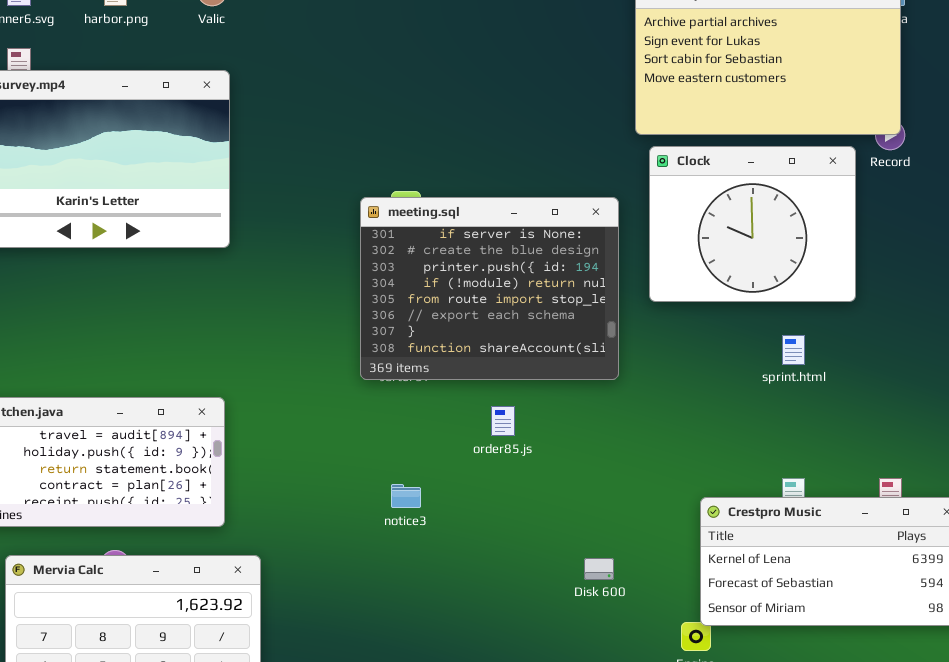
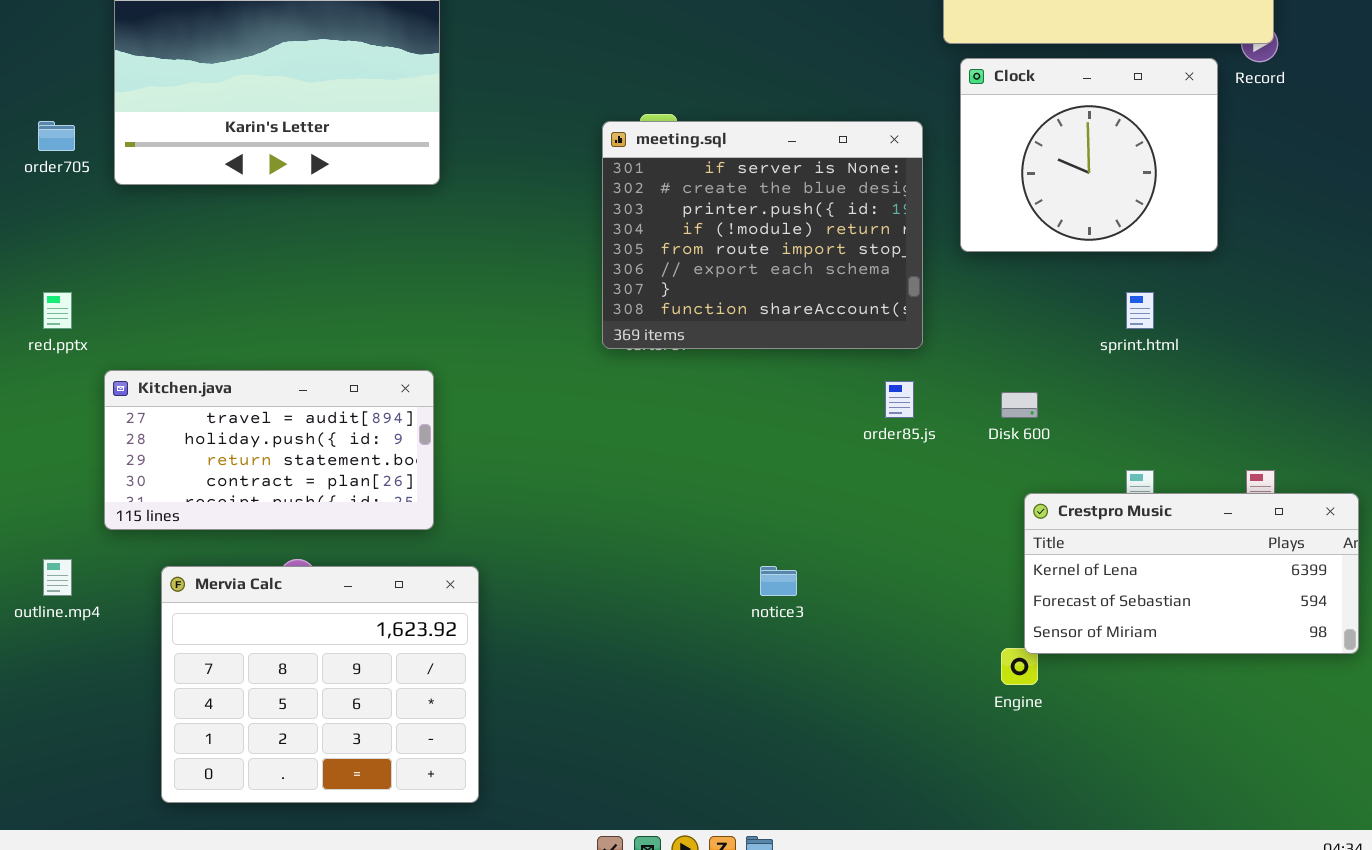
order85.js: [491,406,515,436] -> [885,381,914,418], moved
notice3: [391,484,421,508] -> [760,566,797,596], moved
Disk 600: [584,558,614,580] -> [1001,392,1038,418], moved

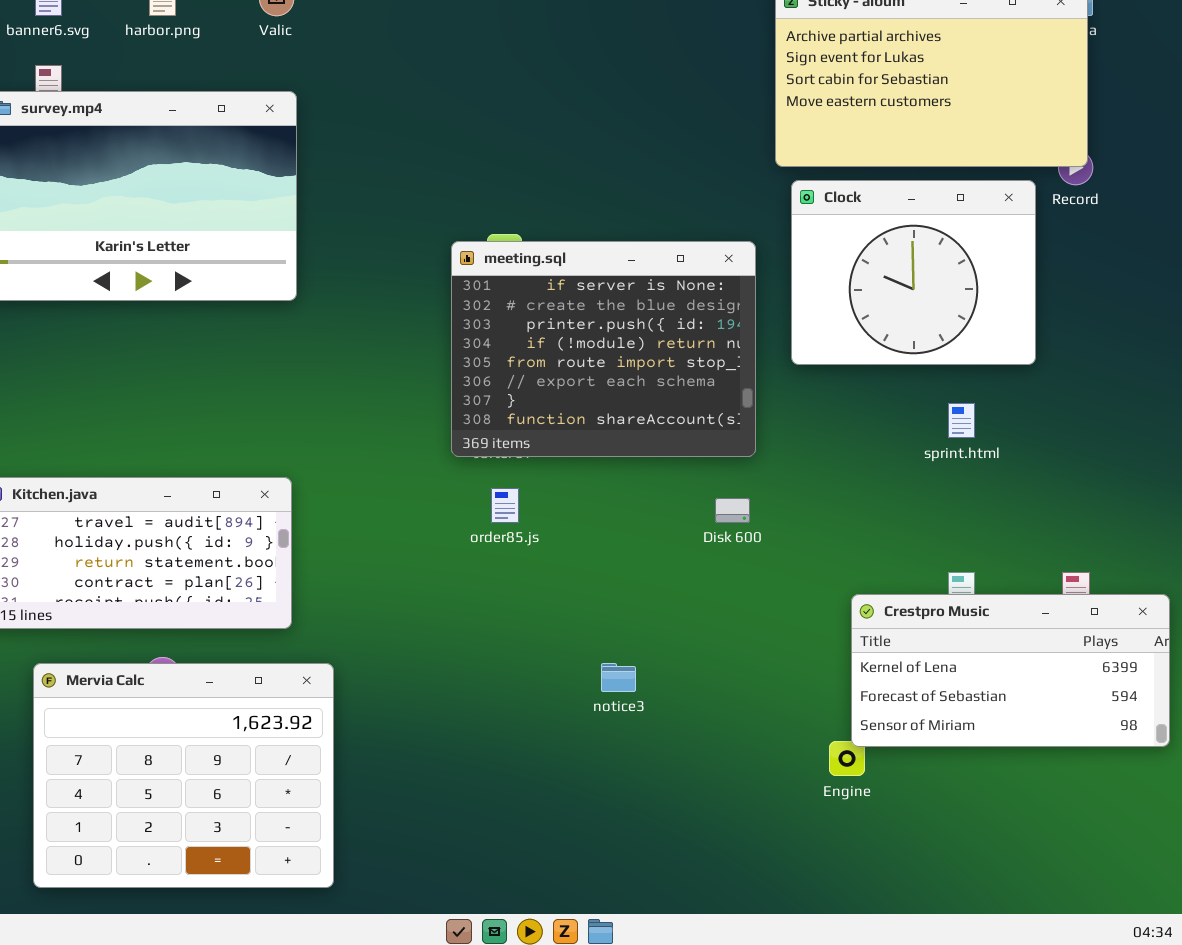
order85.js: [885,381,914,418] -> [491,488,519,523], moved
Disk 600: [1001,392,1038,418] -> [715,498,750,523], moved

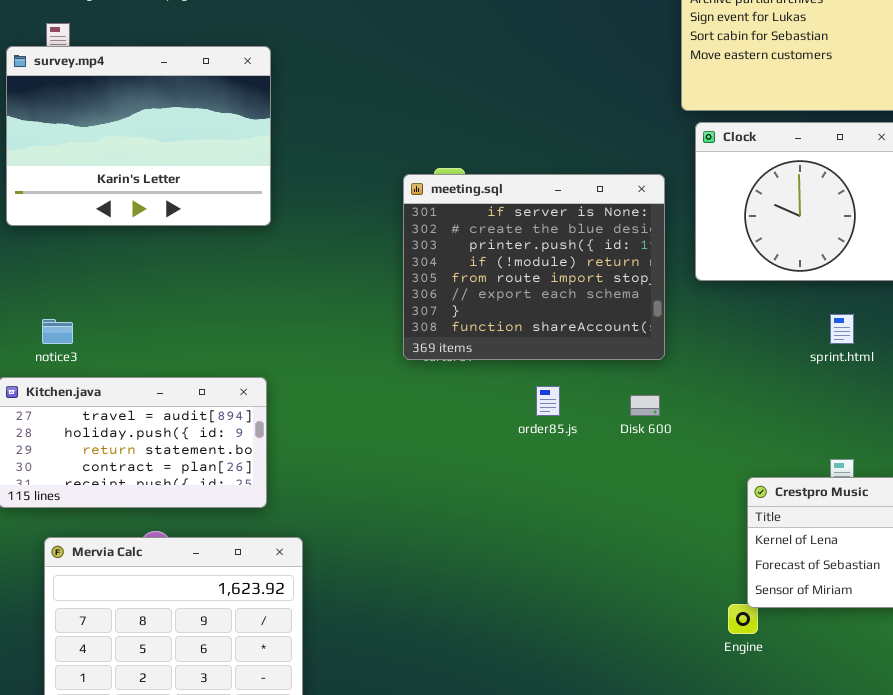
order85.js: [491,488,519,523] -> [536,386,560,416], moved
notice3: [601,663,636,692] -> [42,319,73,344], moved

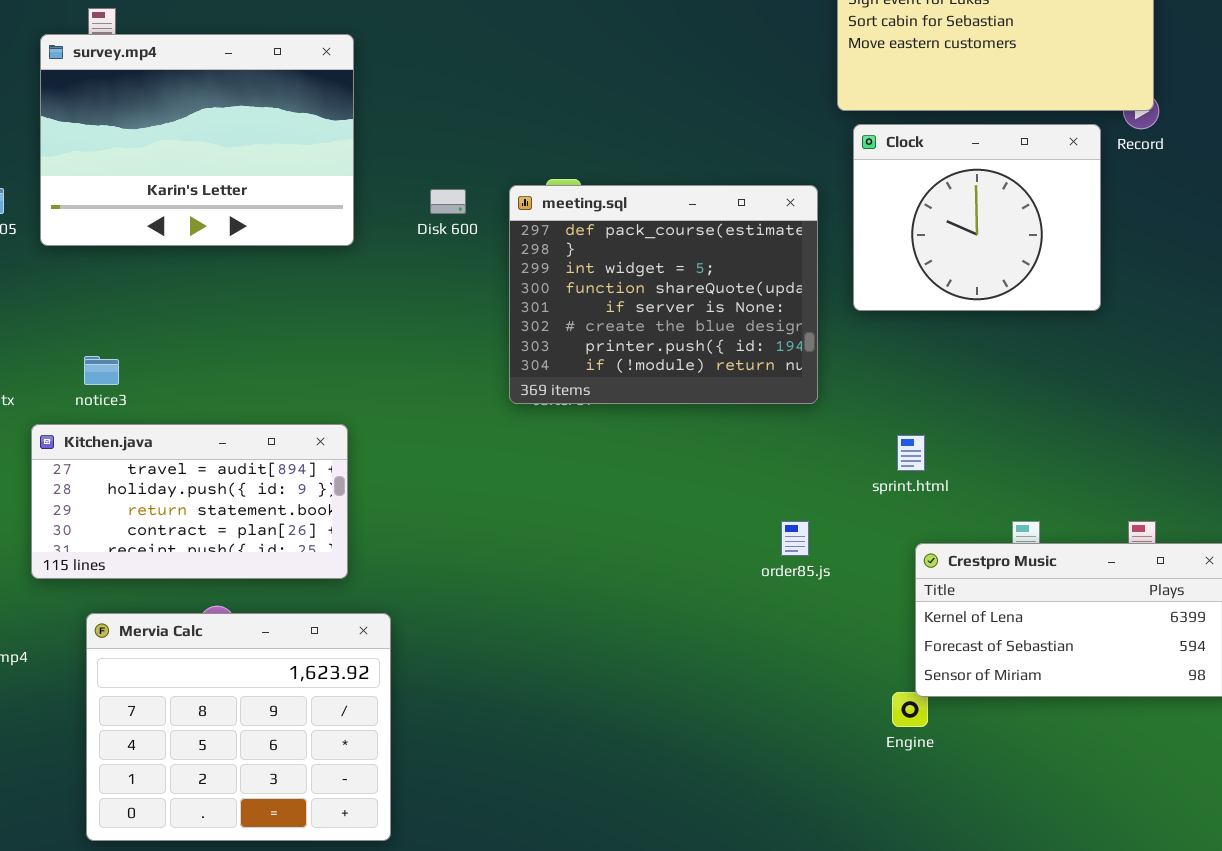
meeting.sql: [403,174,665,360] -> [509,185,818,404], scrolled up 4 rows
sprint.html: [830,314,854,344] -> [897,435,925,471], moved
order85.js: [536,386,560,416] -> [781,521,809,556], moved
Disk 600: [630,395,660,416] -> [430,189,466,214], moved

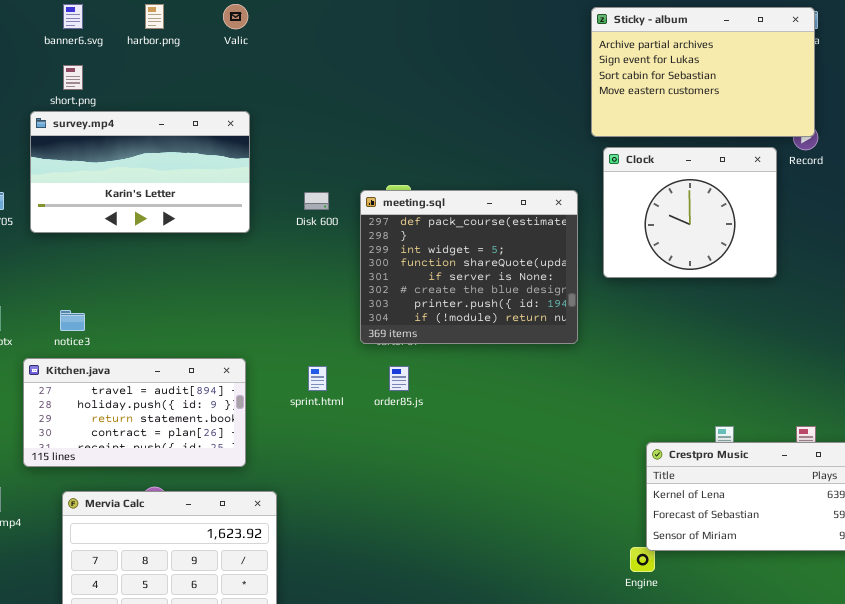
survey.mp4: [40,34,354,246] -> [30,111,250,233], resized
sprint.html: [897,435,925,471] -> [308,366,327,391], moved
order85.js: [781,521,809,556] -> [389,366,409,391], moved

